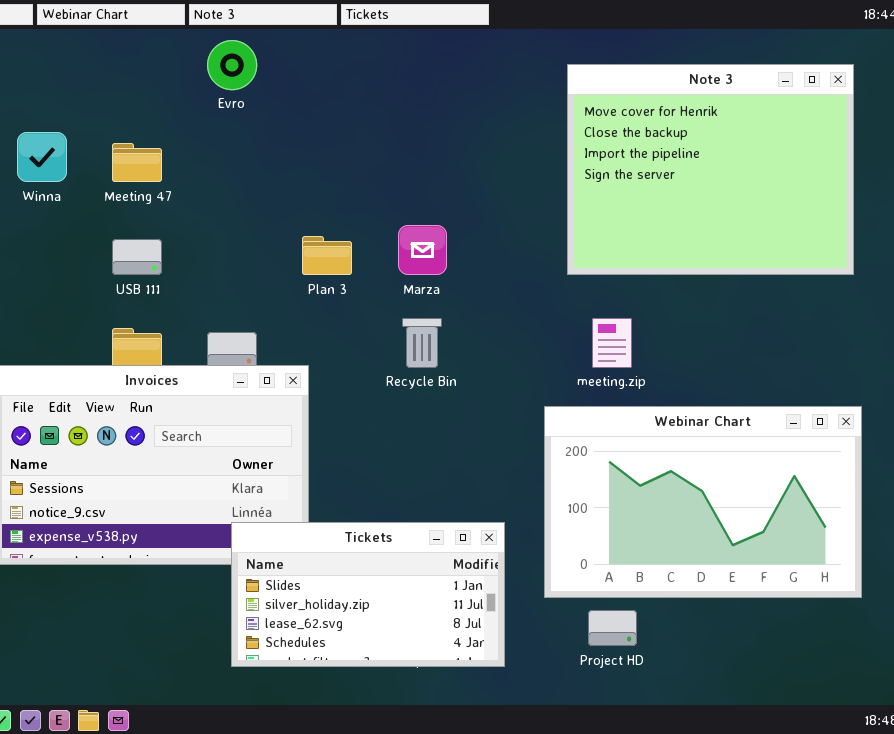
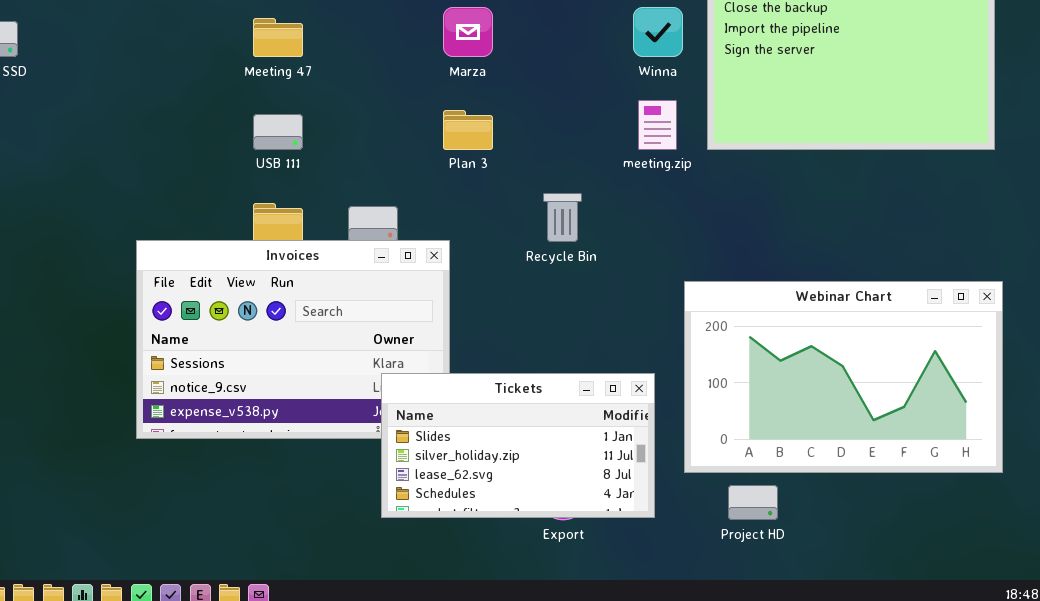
Winna: [17,132,67,182] -> [633,7,683,57], moved
Marza: [398,225,447,275] -> [443,7,493,57], moved
meeting.zip: [592,318,632,368] -> [638,100,677,150], moved
Tickets: [231,522,505,667] -> [381,373,655,518], moved

